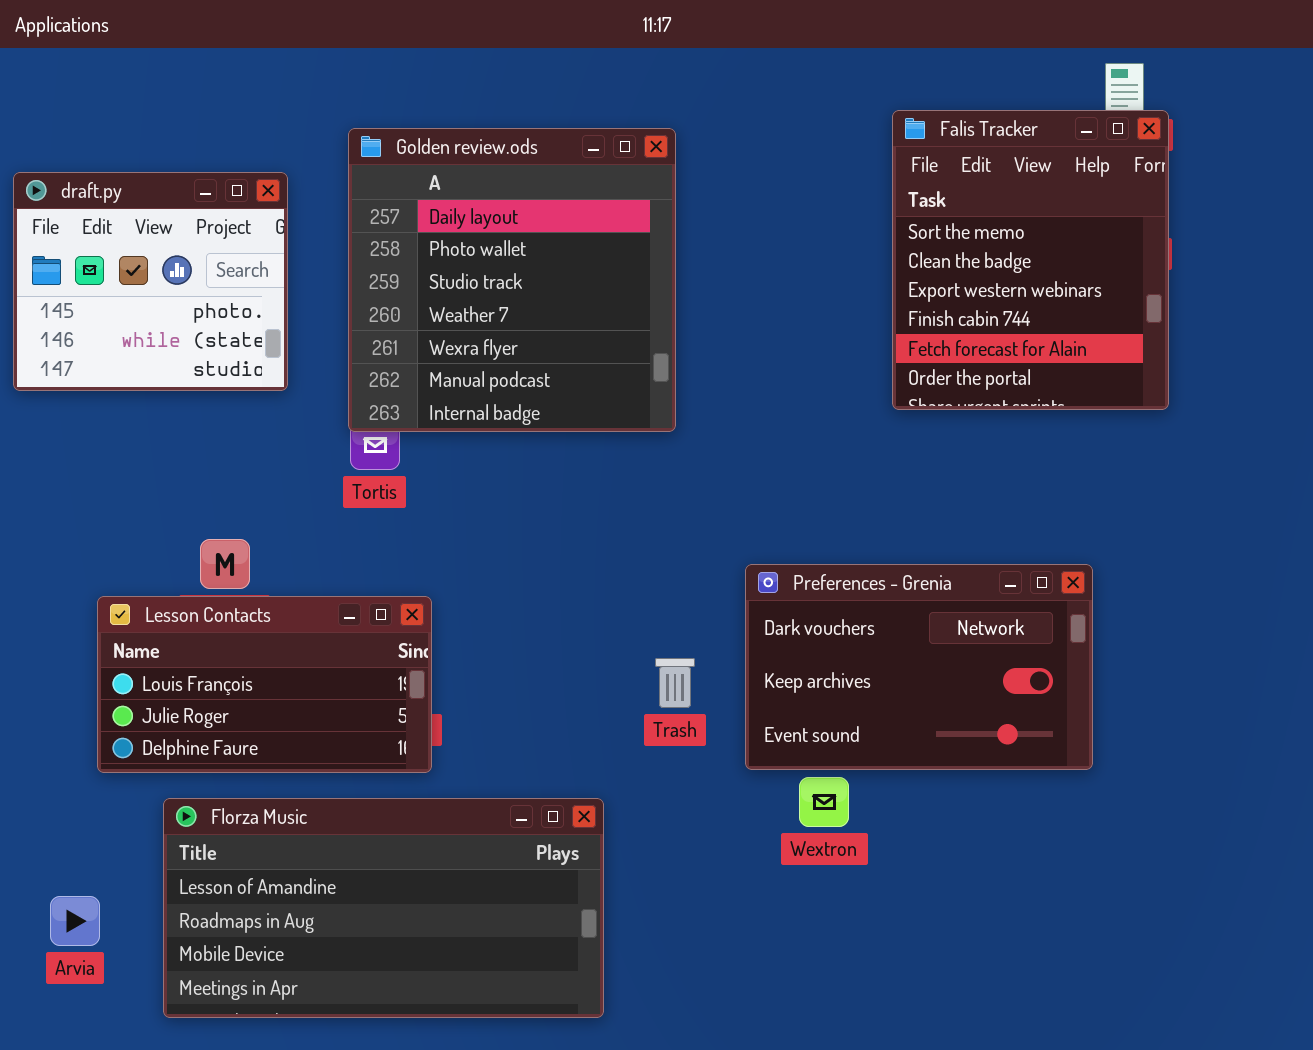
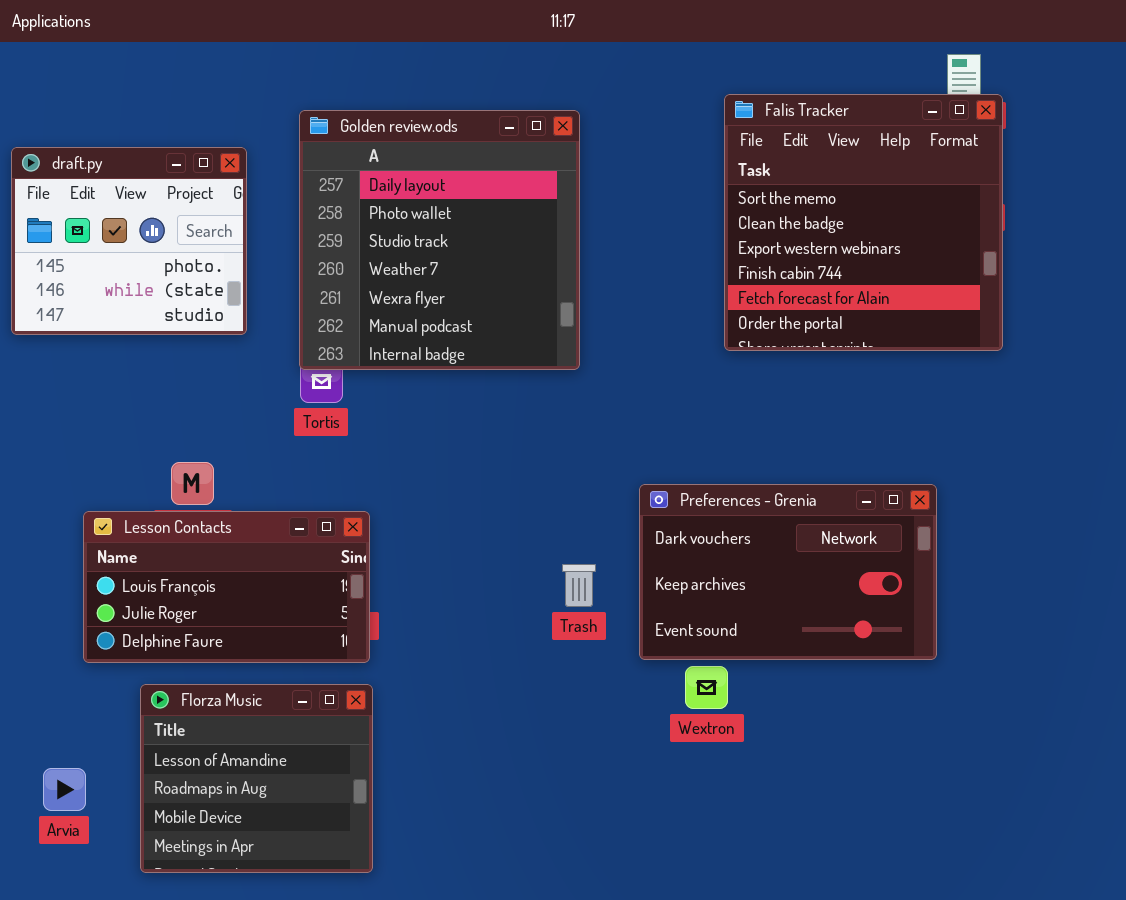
Falis Tracker: [892,110,1169,410] -> [724,94,1003,351], resized
Florza Music: [163,798,604,1018] -> [140,684,373,873], resized

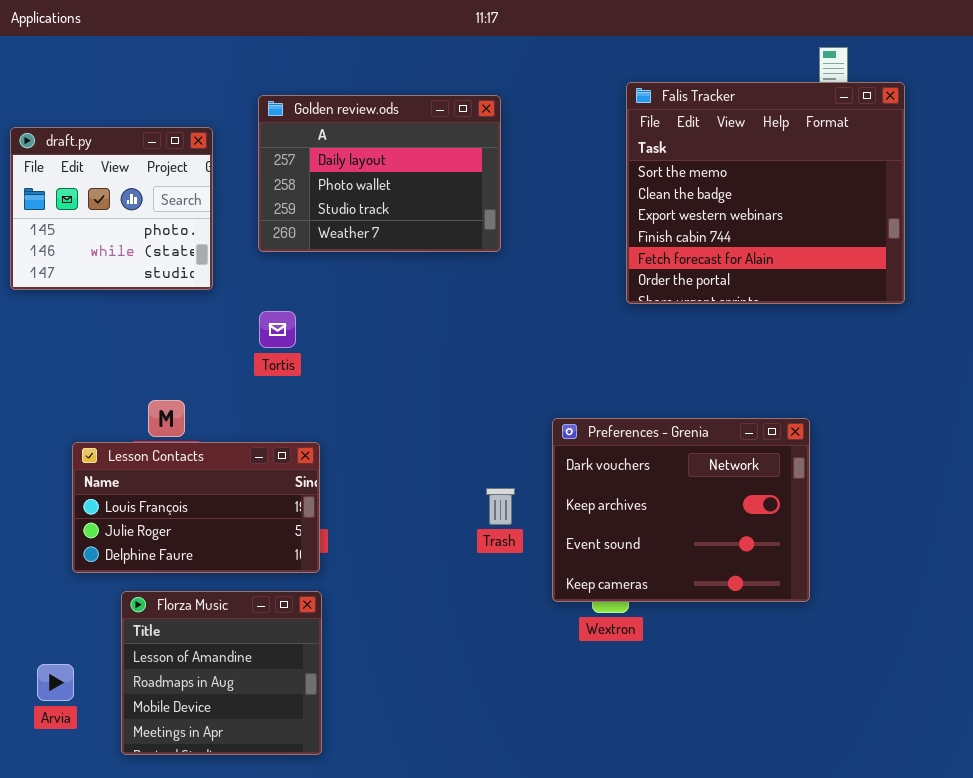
Falis Tracker: [724,94,1003,351] -> [626,82,905,304], resized
Golden review.ods: [299,110,580,370] -> [258,95,501,252], resized
Preferences - Grenia: [639,484,937,660] -> [552,418,810,602], resized

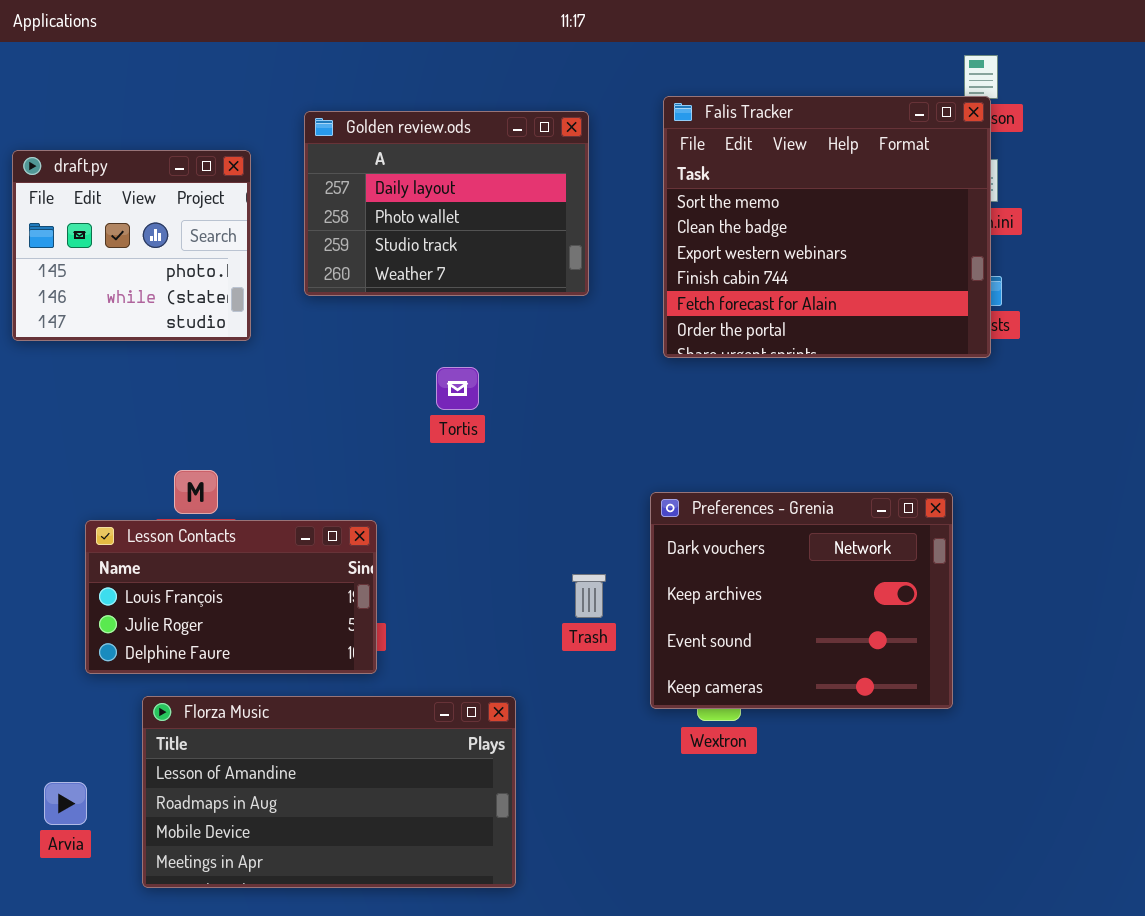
Falis Tracker: [626,82,905,304] -> [663,96,991,358], moved
Tortis: [259,311,296,348] -> [436,367,479,410], moved
Florza Music: [121,591,322,755] -> [142,696,516,888], resized

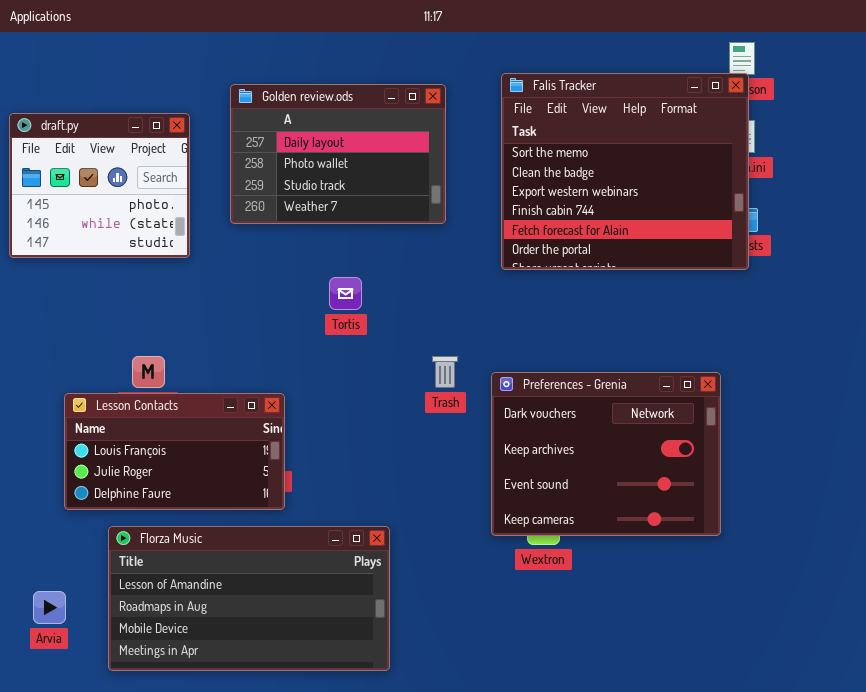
Trash: [572,574,606,618] -> [432,356,458,388], moved

